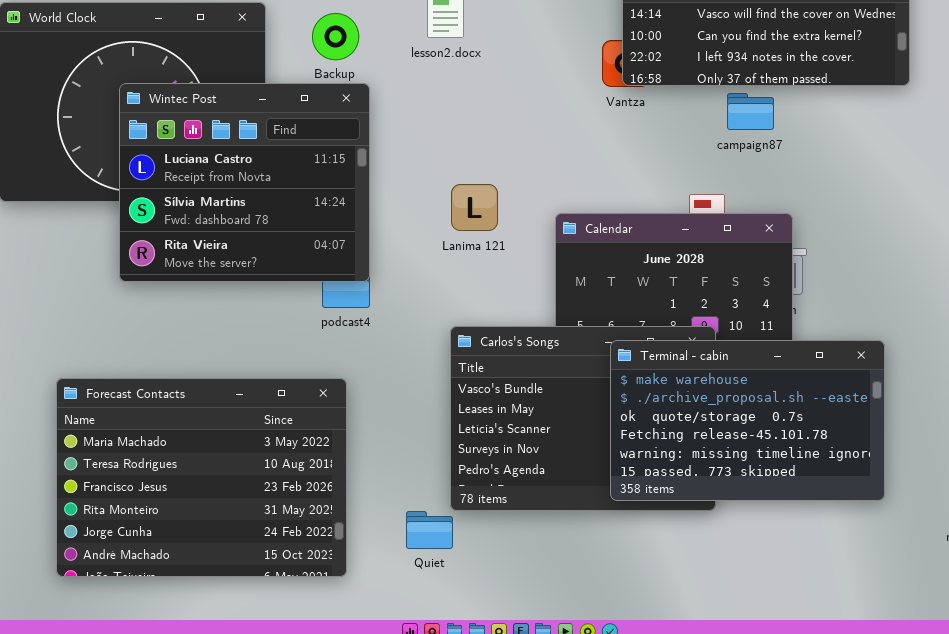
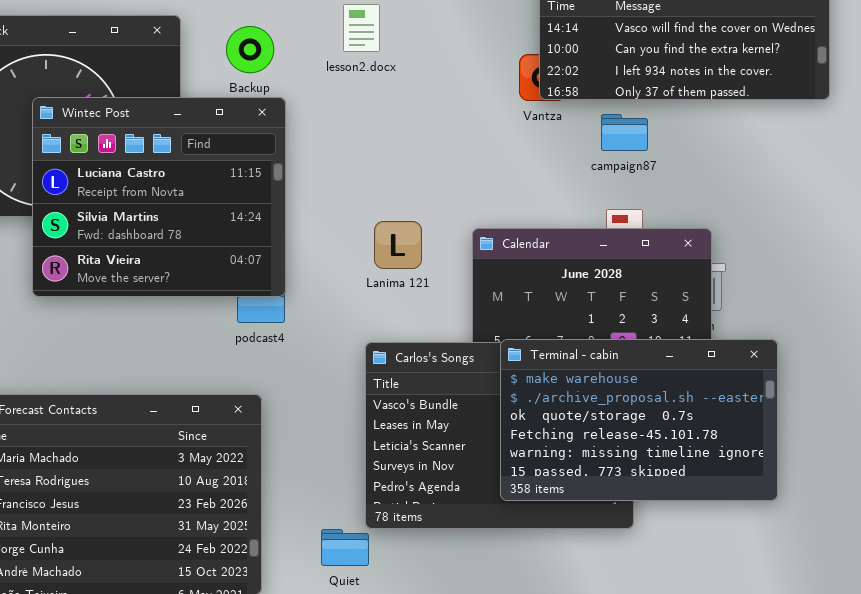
campaign87: [727,93,774,130] -> [601,114,648,151], moved
Lanima 121: [451,184,498,231] -> [374,221,422,269], moved
Terminal - cabin: [610,340,885,501] -> [500,339,778,501], moved

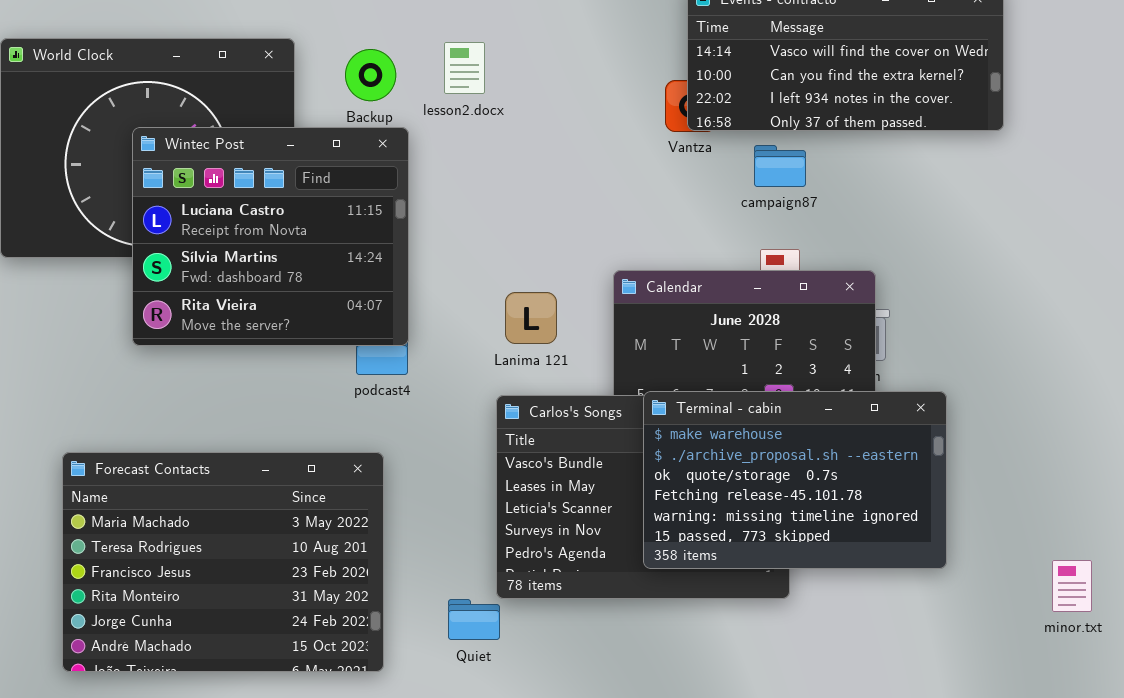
lesson2.docx: [343,4,380,52] -> [444,42,485,94], moved
Lanima 121: [374,221,422,269] -> [505,292,557,344], moved

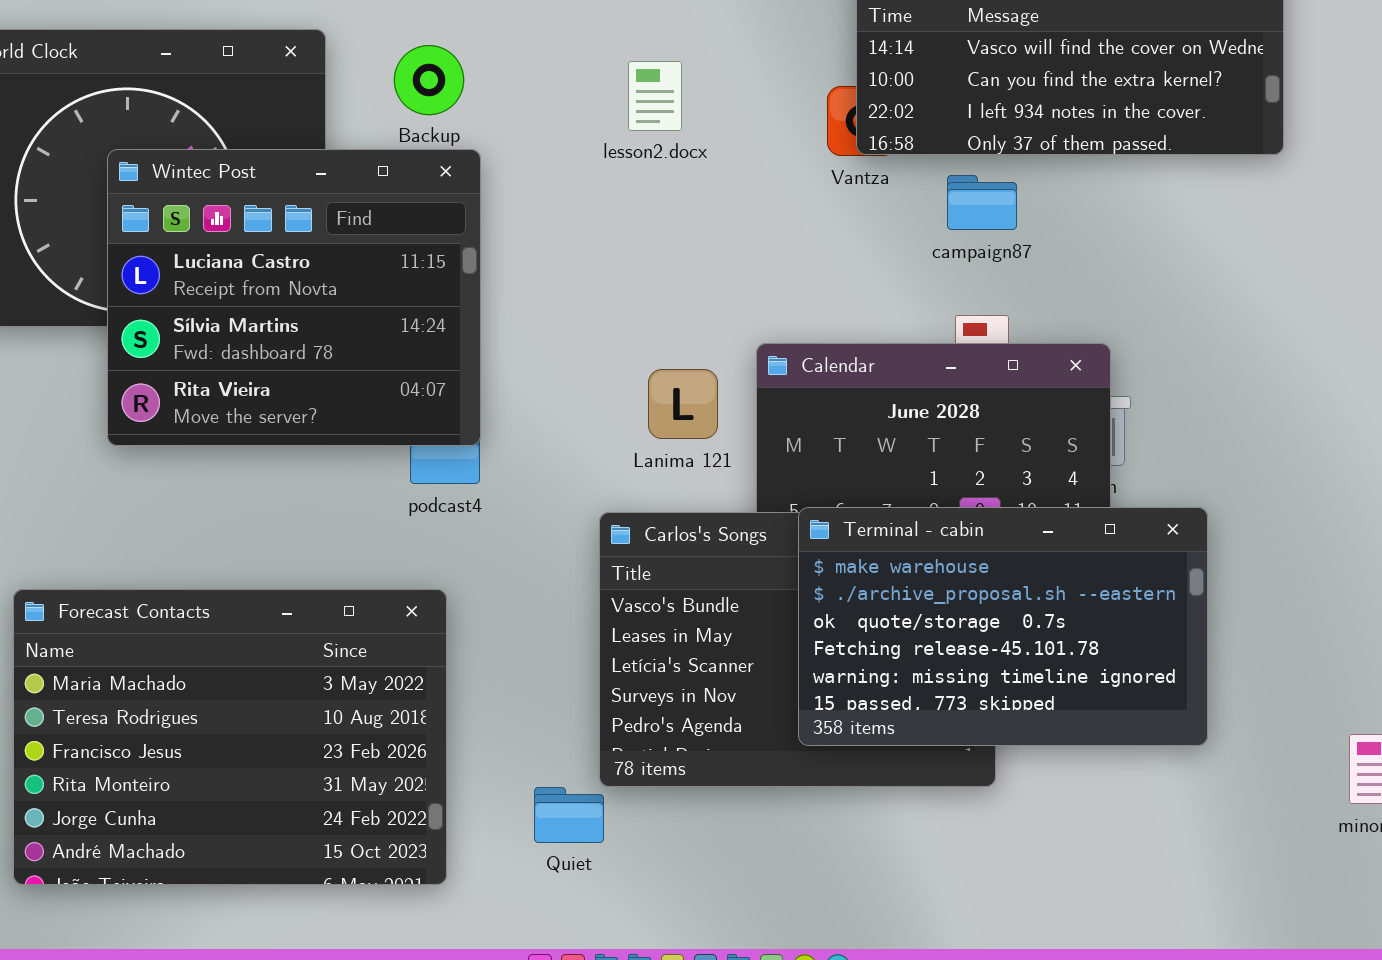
lesson2.docx: [444,42,485,94] -> [628,61,682,131], moved
Lanima 121: [505,292,557,344] -> [648,369,718,439], moved

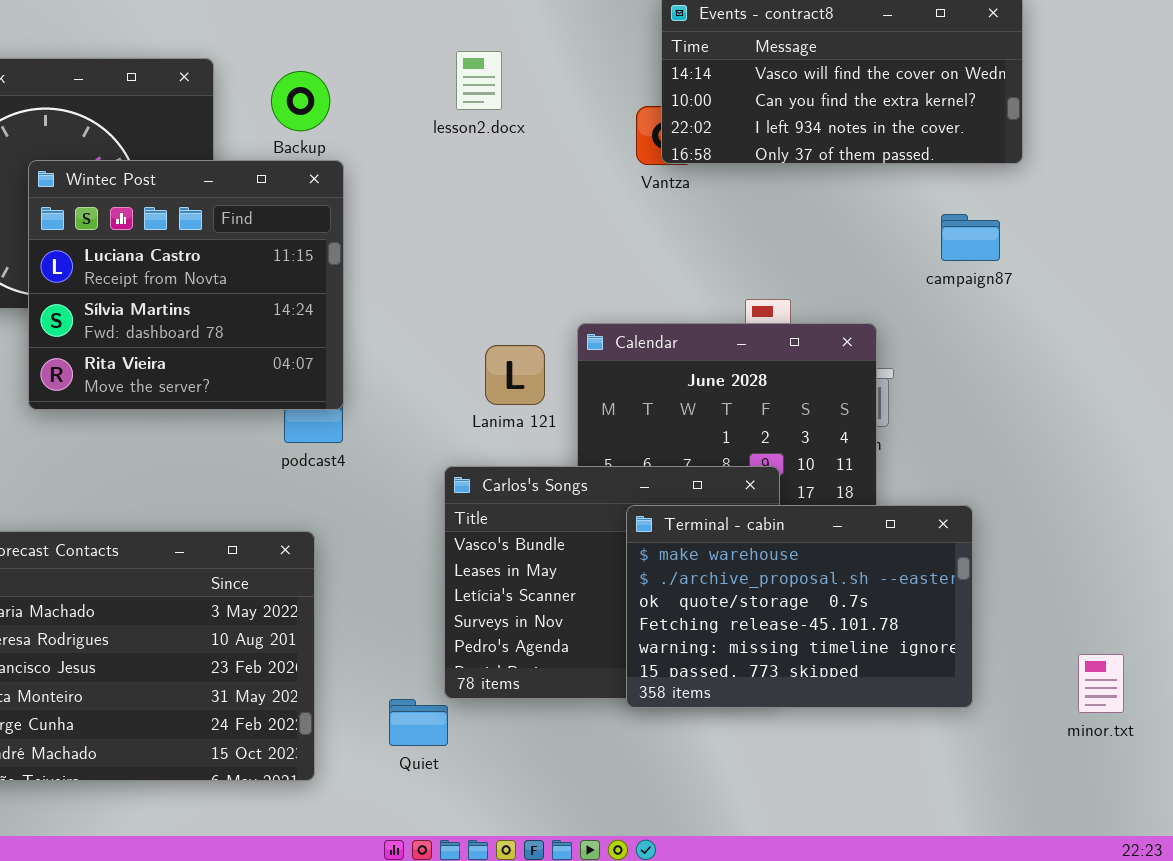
lesson2.docx: [628,61,682,131] -> [456,51,502,110], moved
campaign87: [947,175,1017,230] -> [941,214,1000,261], moved
Terminal - cabin: [798,507,1208,746] -> [626,505,973,708], moved

